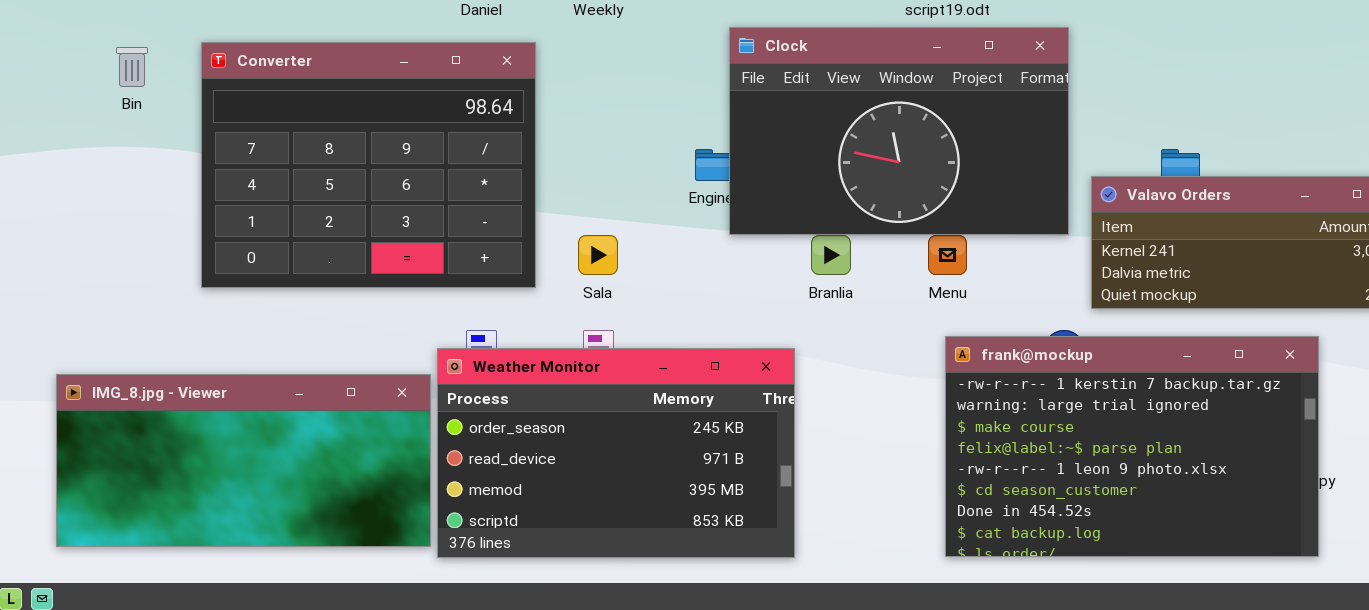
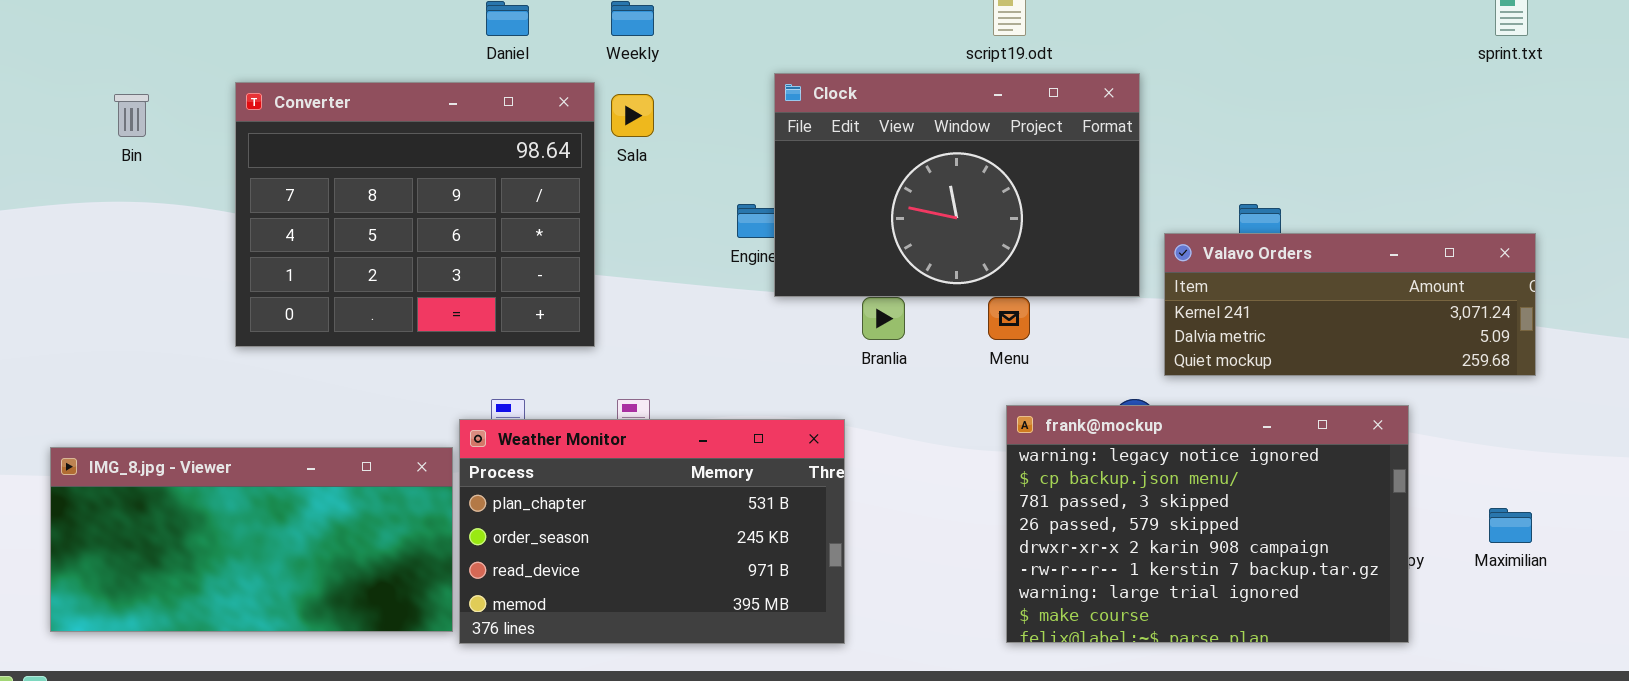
Converter: [201,42,536,288] -> [235,82,595,347], moved
Sala: [578,235,618,275] -> [611,94,654,137], moved
frank@mockup: [945,336,1319,557] -> [1006,405,1409,643], scrolled up 5 rows
Weather Monitor: [437,348,795,558] -> [459,419,845,644], scrolled up 1 row

